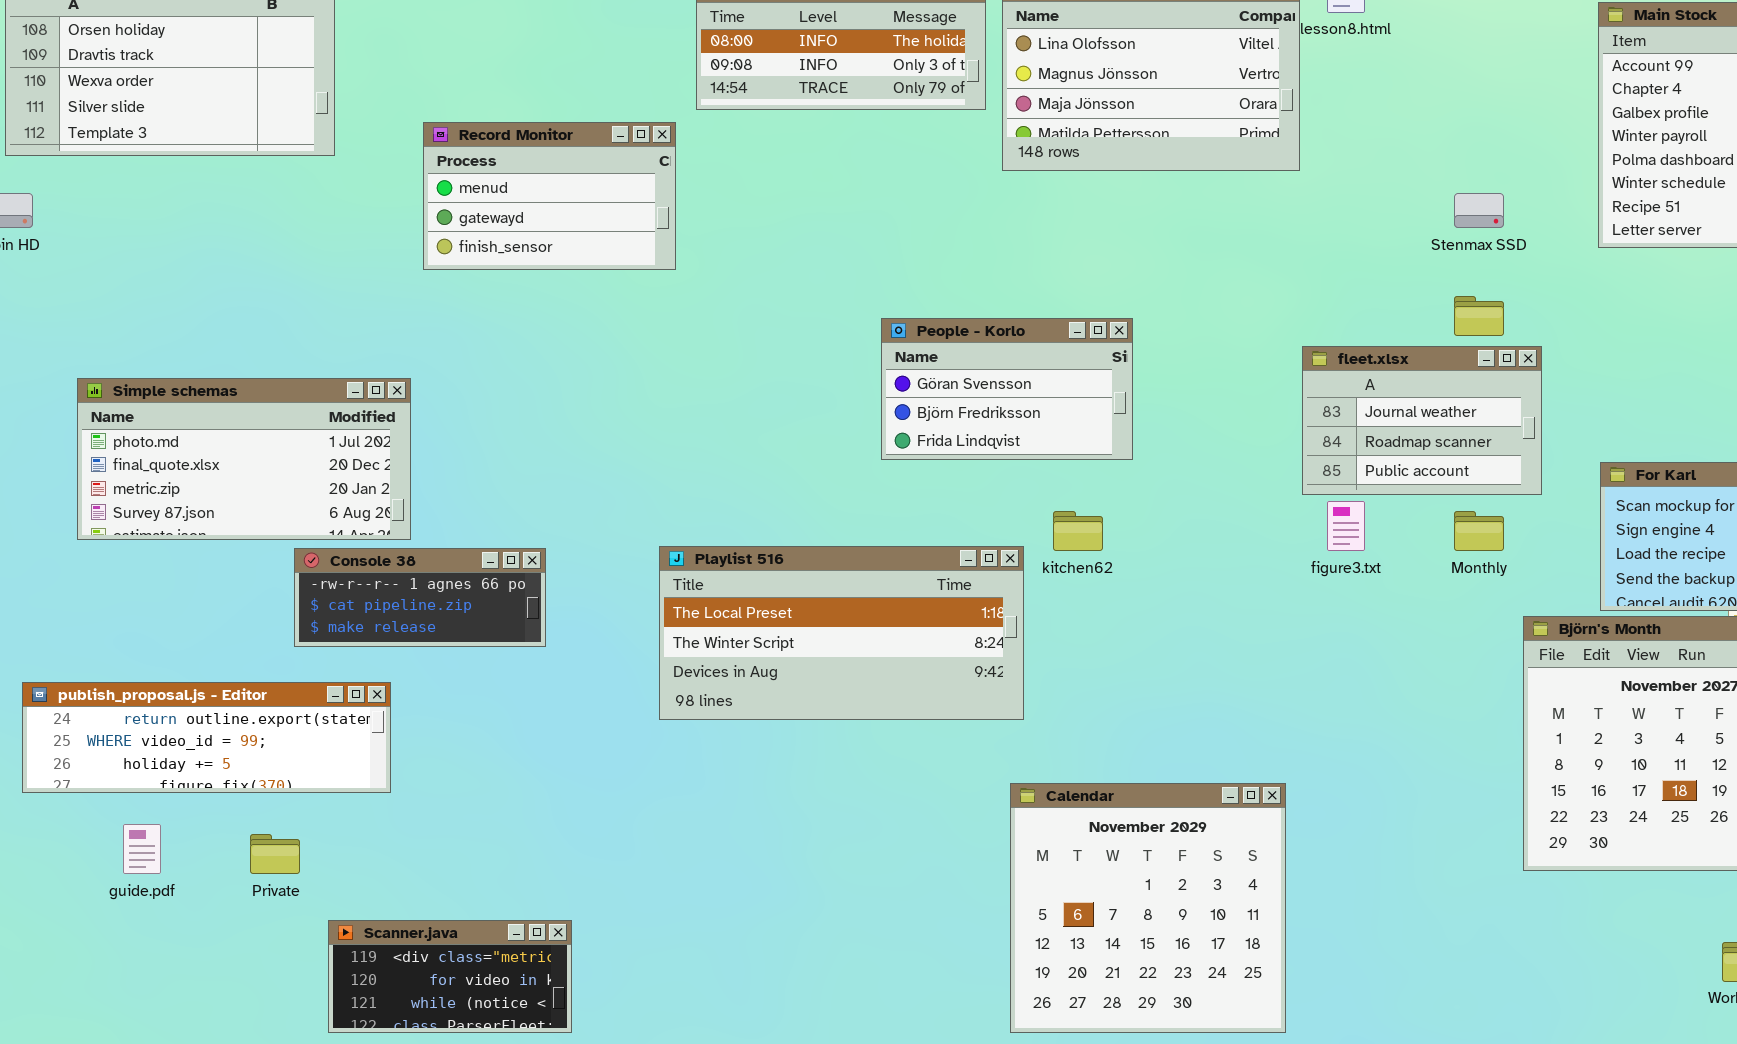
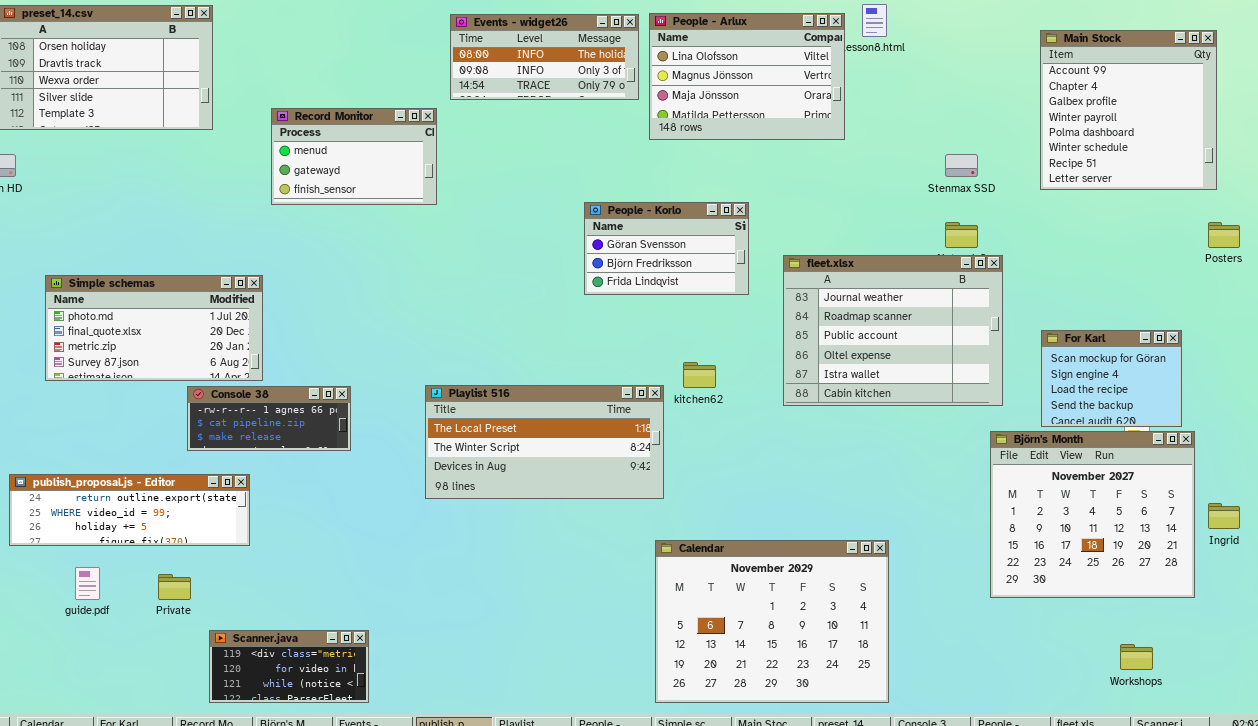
People - Korlo: [881,318,1133,460] -> [584,202,749,295], moved
fleet.xlsx: [1302,346,1542,495] -> [783,255,1003,406], resized
Calendar: [1010,783,1286,1033] -> [655,540,889,703], resized

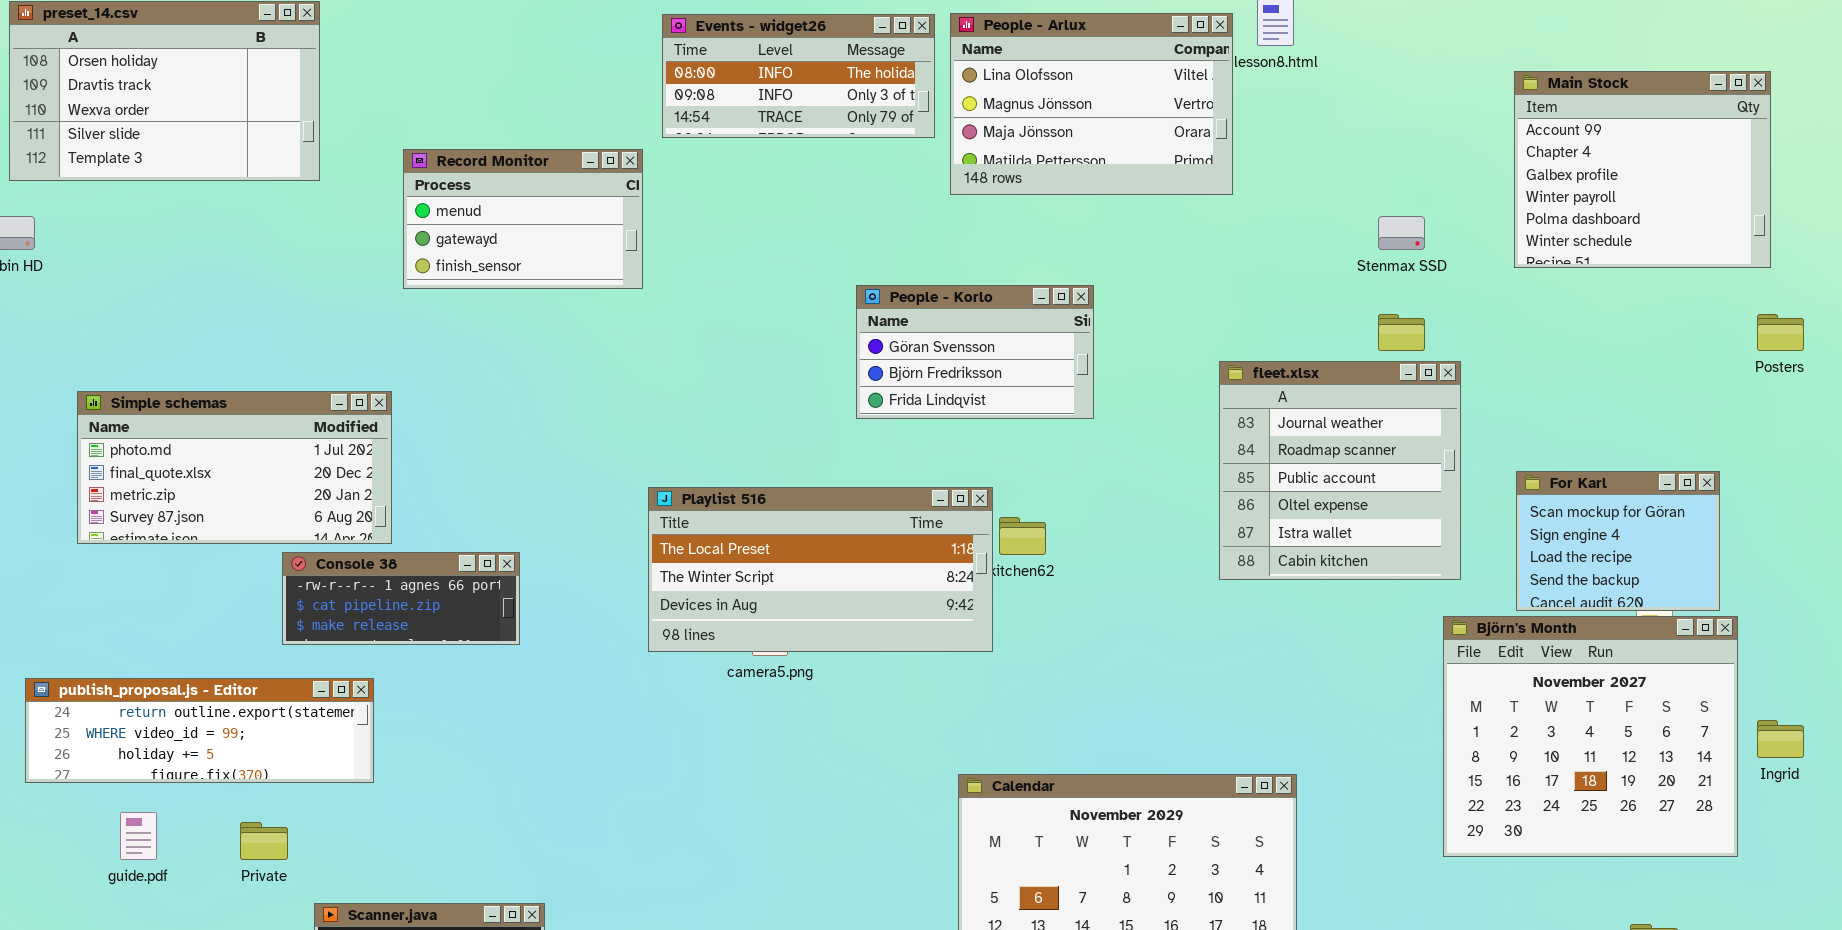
Main Stock: [1040,30,1217,190] -> [1514,71,1771,268], resized
fleet.xlsx: [783,255,1003,406] -> [1219,361,1461,580], resized
Playlist 516: [425,385,664,499] -> [648,487,993,652], moved

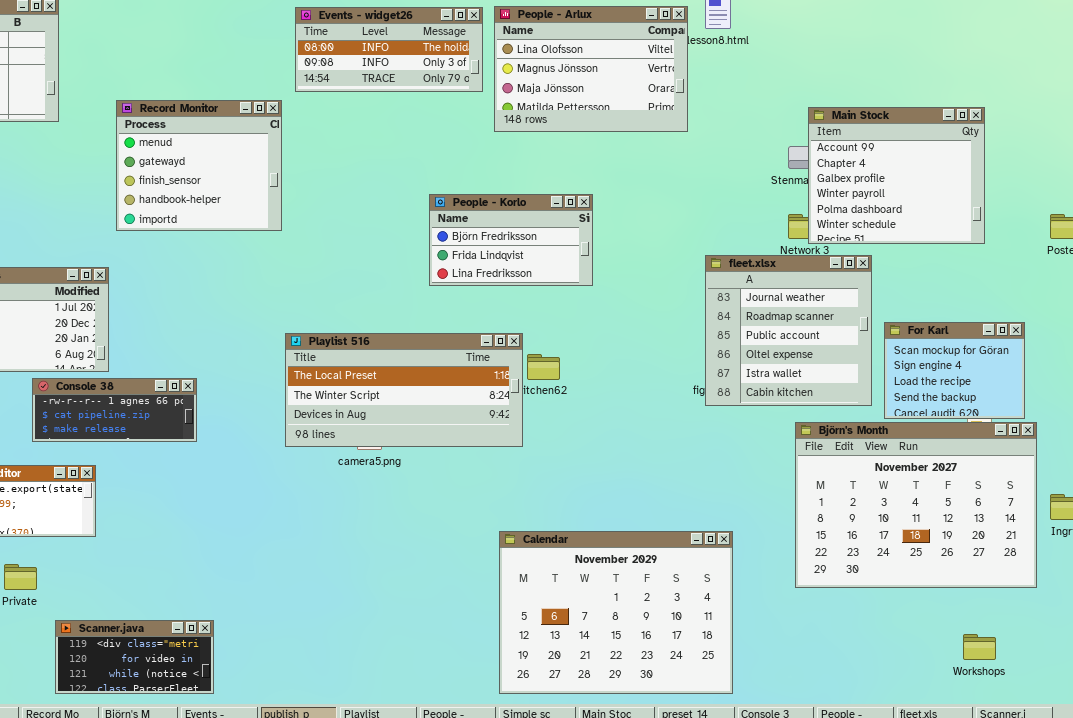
Main Stock: [1514,71,1771,268] -> [808,107,985,244], moved
Record Monitor: [403,149,643,289] -> [116,100,282,231], resized
People - Korlo: [856,285,1094,419] -> [429,194,593,286], scrolled down 1 row
fleet.xlsx: [1219,361,1461,580] -> [705,255,872,406], moved
Björn's Month: [1443,616,1738,857] -> [795,422,1037,588], resized

